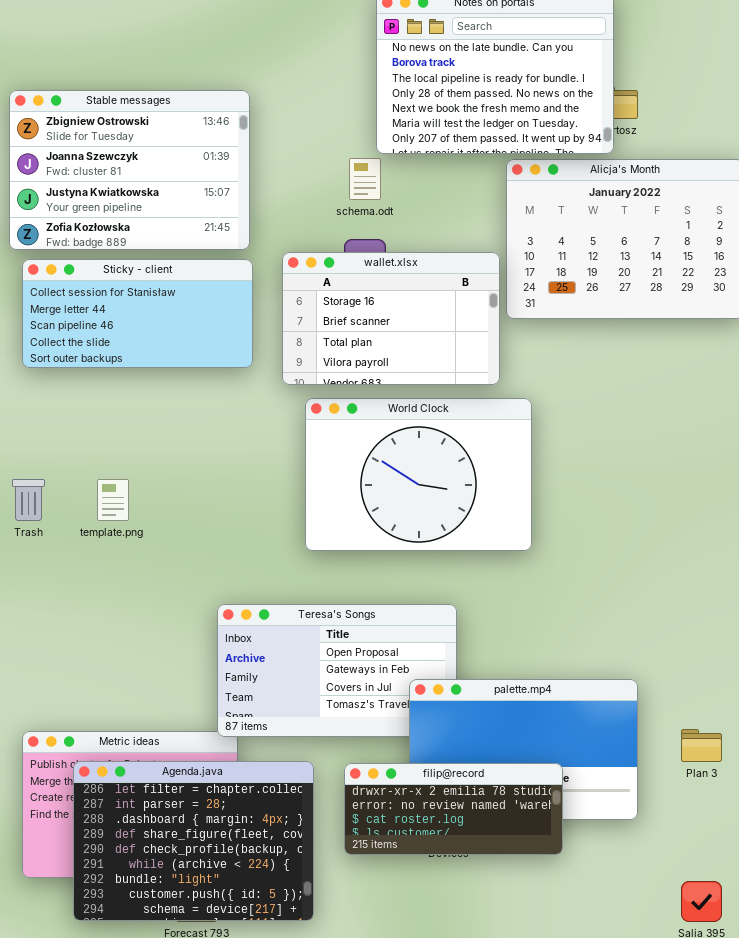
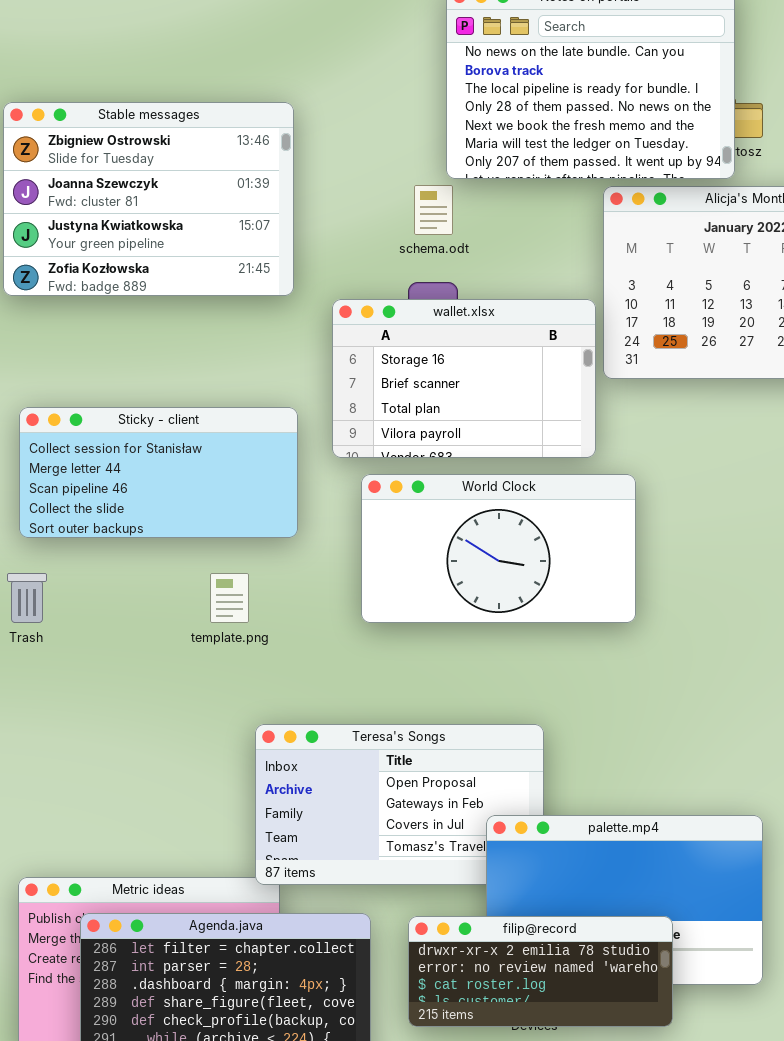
Sticky - client: [22,259,253,368] -> [19,407,298,538], moved
World Clock: [305,398,532,551] -> [361,474,636,623], resized
template.png: [97,479,129,521] -> [210,573,249,623], moved

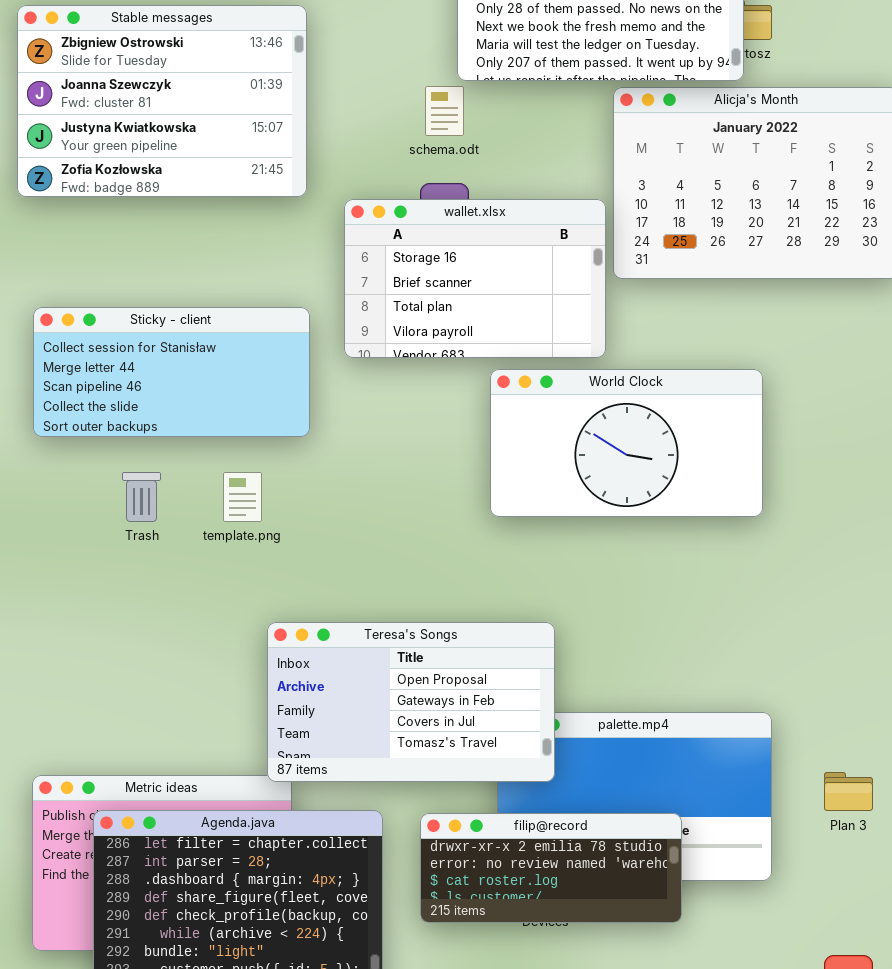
World Clock: [361,474,636,623] -> [490,369,763,517], moved
Trash: [7,573,47,623] -> [122,472,161,522], moved
Teresa's Songs: [255,724,544,885] -> [267,622,555,782], raised

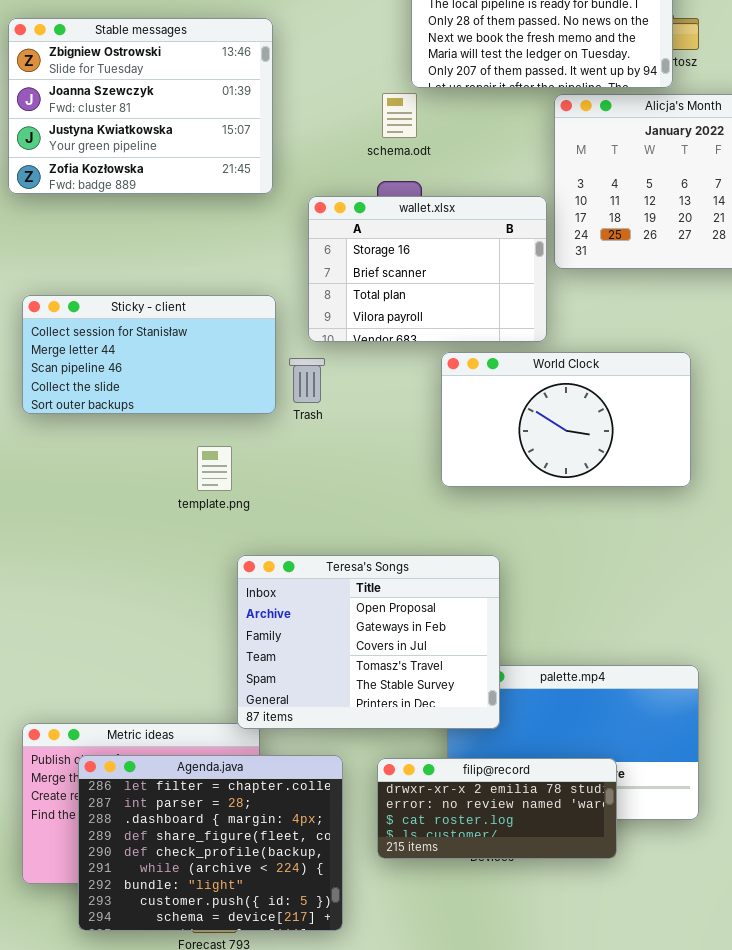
Trash: [122,472,161,522] -> [289,358,325,403], moved
Teresa's Songs: [267,622,555,782] -> [237,555,500,729], resized

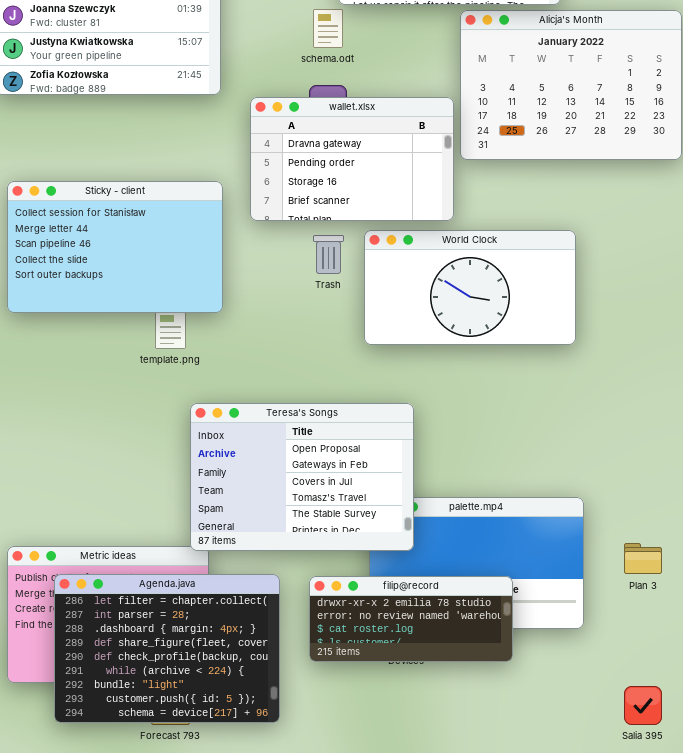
wallet.xlsx: [308,196,547,342] -> [250,97,454,221], scrolled up 2 rows
Sticky - client: [22,295,276,414] -> [7,181,223,313], resized
Trash: [289,358,325,403] -> [313,235,344,274], moved

